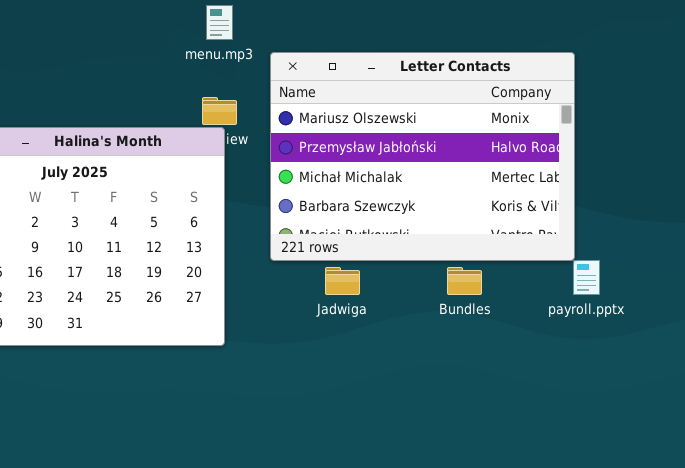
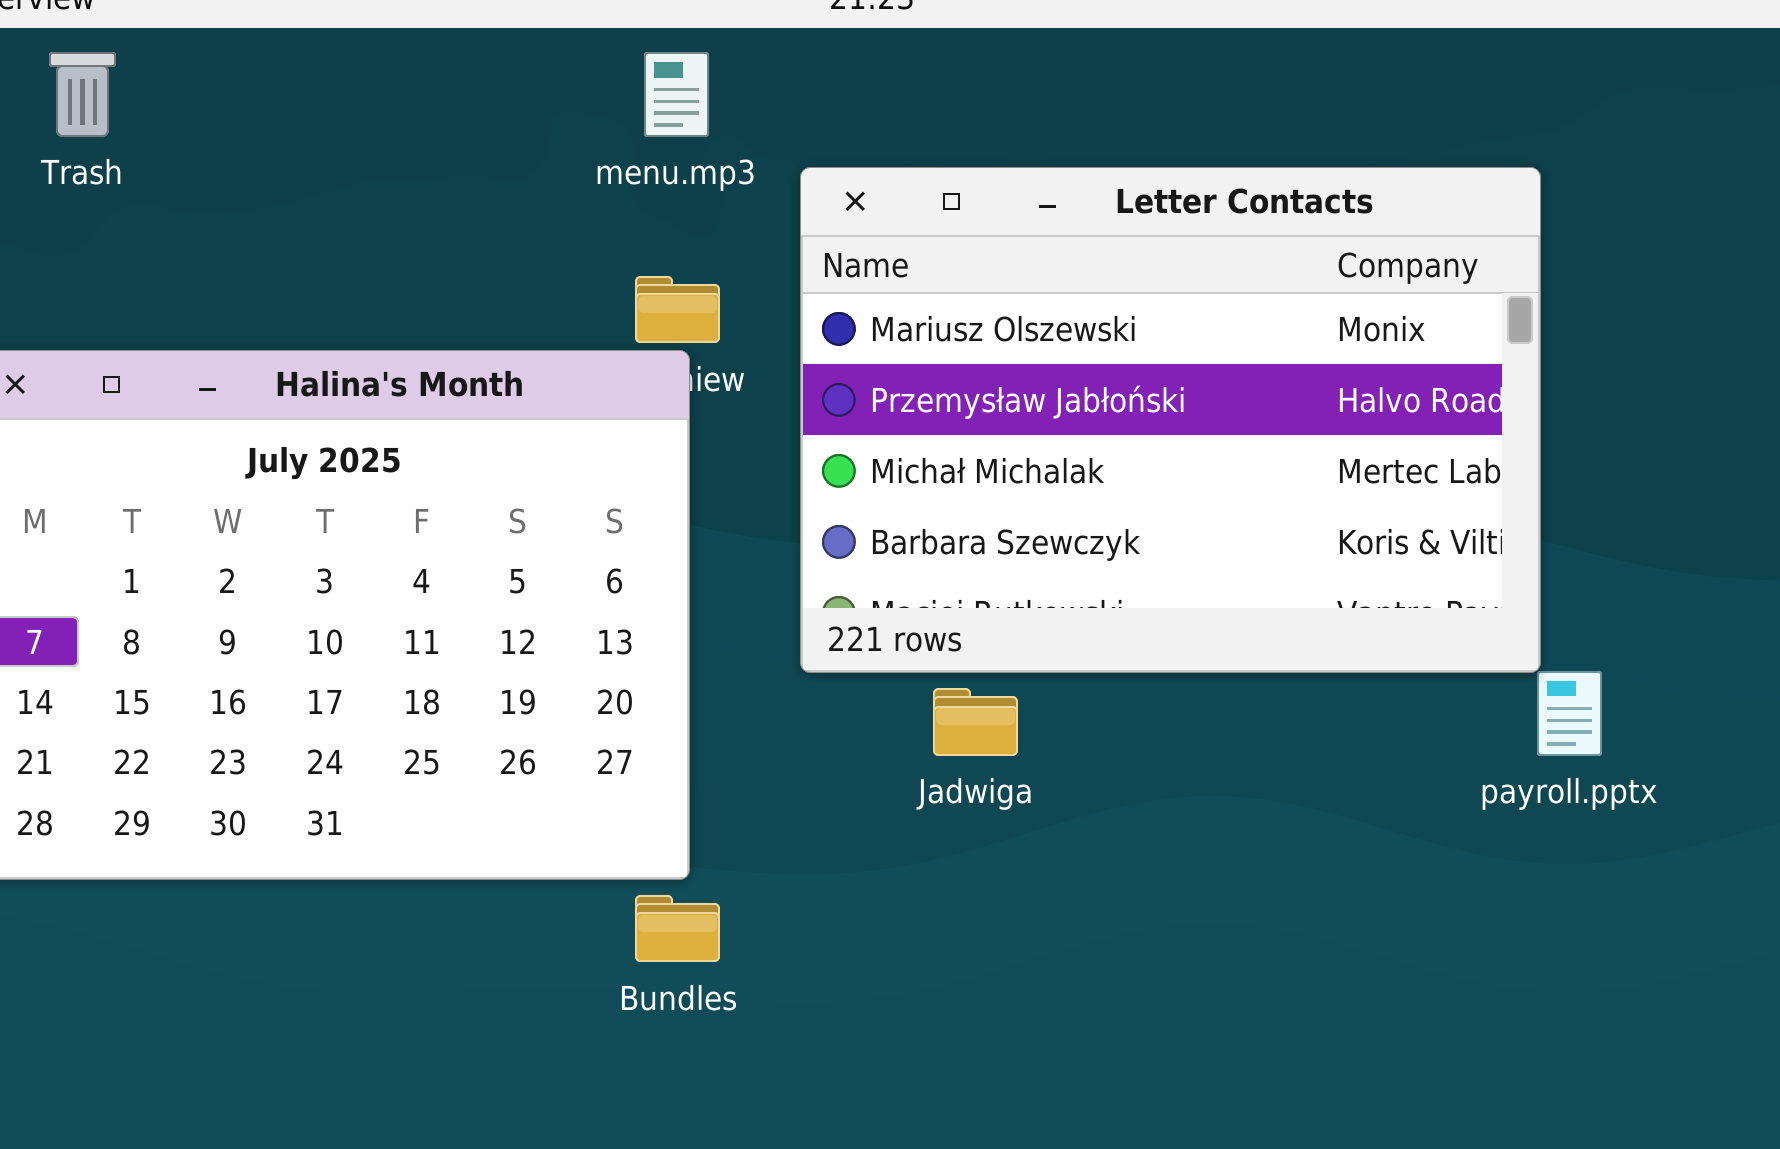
Bundles: [447,267,482,295] -> [635,895,720,962], moved

